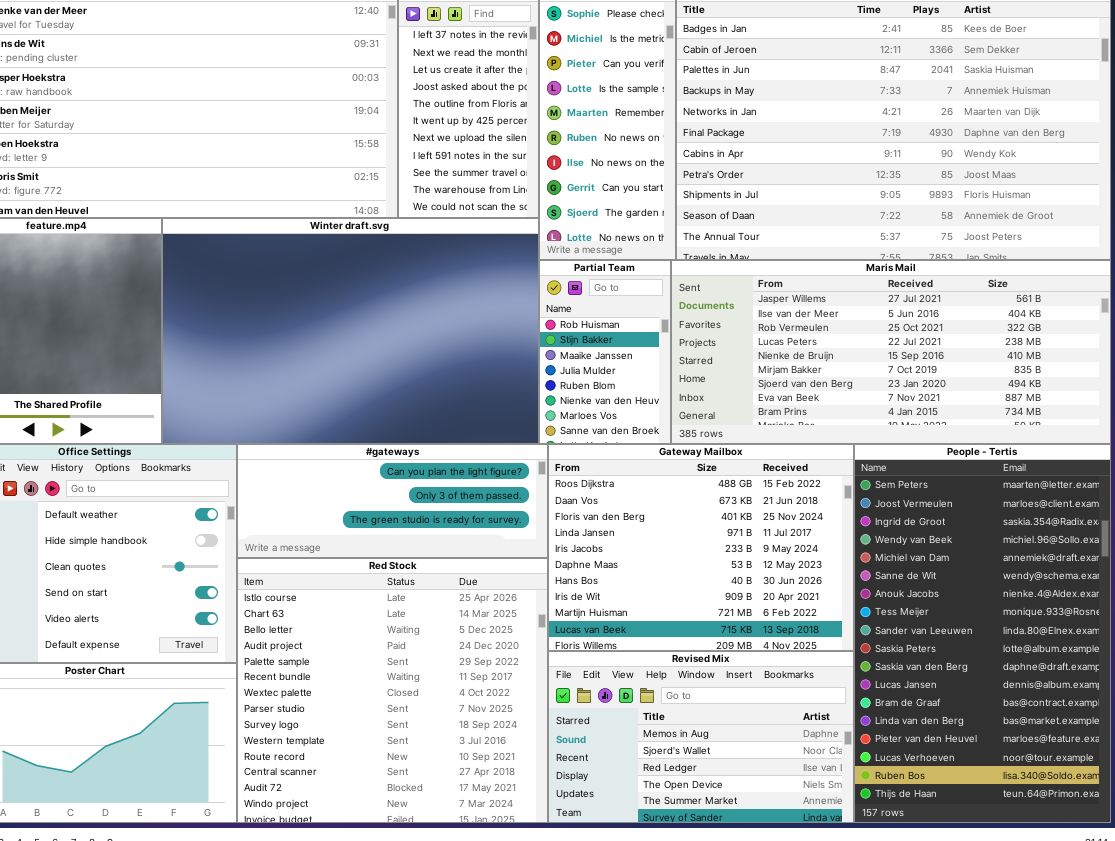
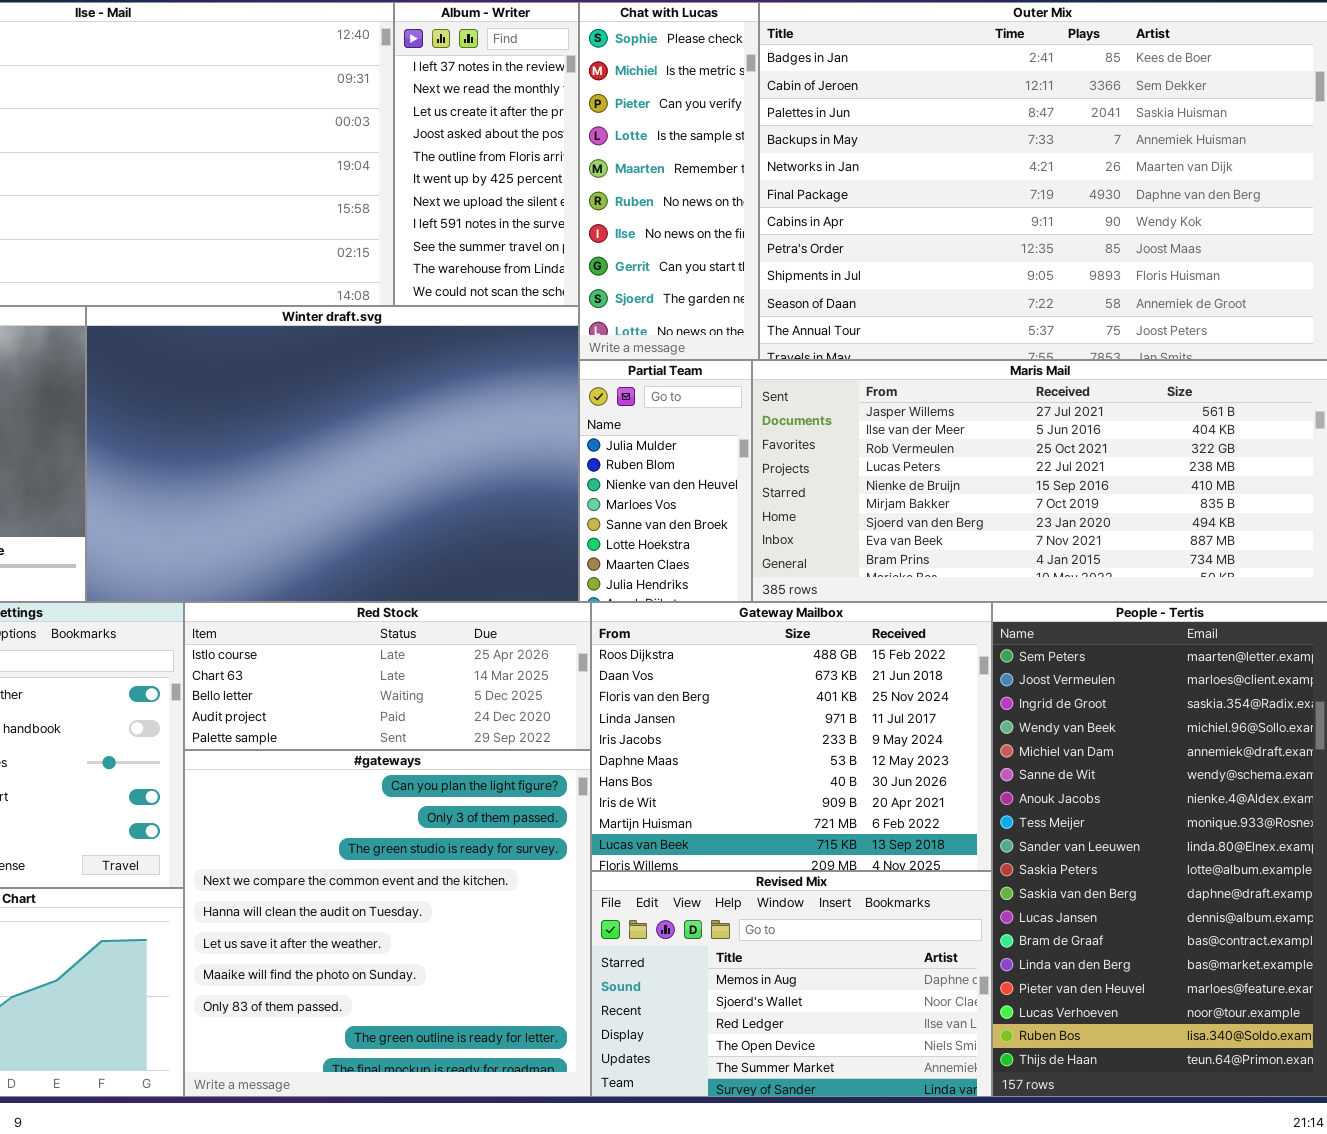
Partial Team: [539,260,671,444] -> [579,360,752,602], scrolled down 3 rows
#gateways: [237,444,548,558] -> [184,750,591,1097], moved, resized
Red Stock: [237,558,548,823] -> [184,602,591,750], moved, resized

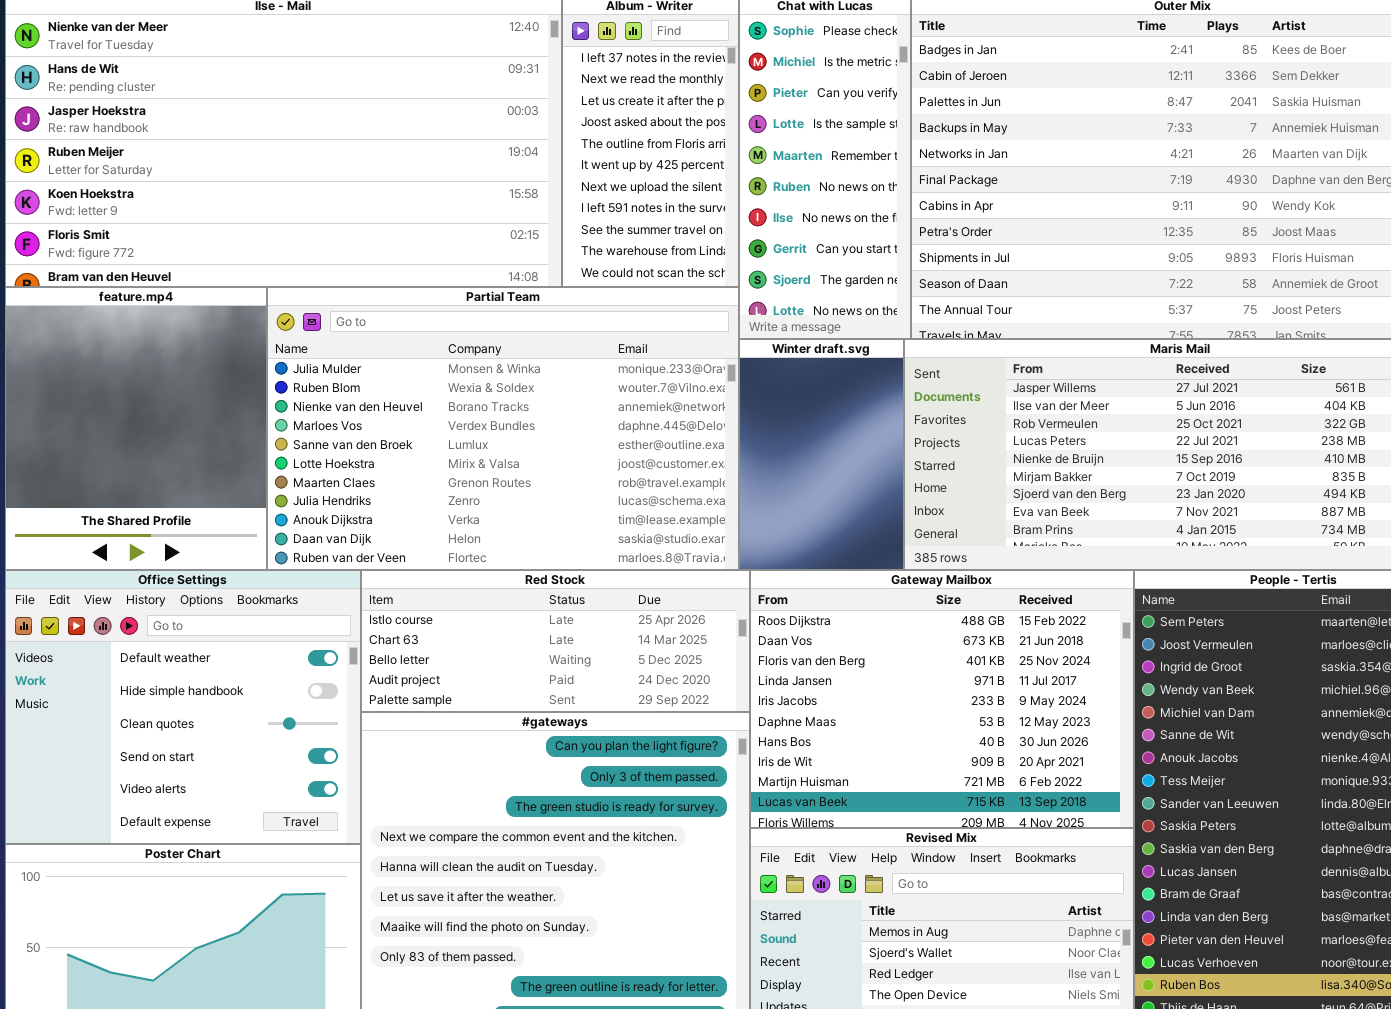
Winter draft.svg: [86,306,579,602] -> [739,339,904,570], moved, resized
Partial Team: [579,360,752,602] -> [267,287,739,570], moved, resized

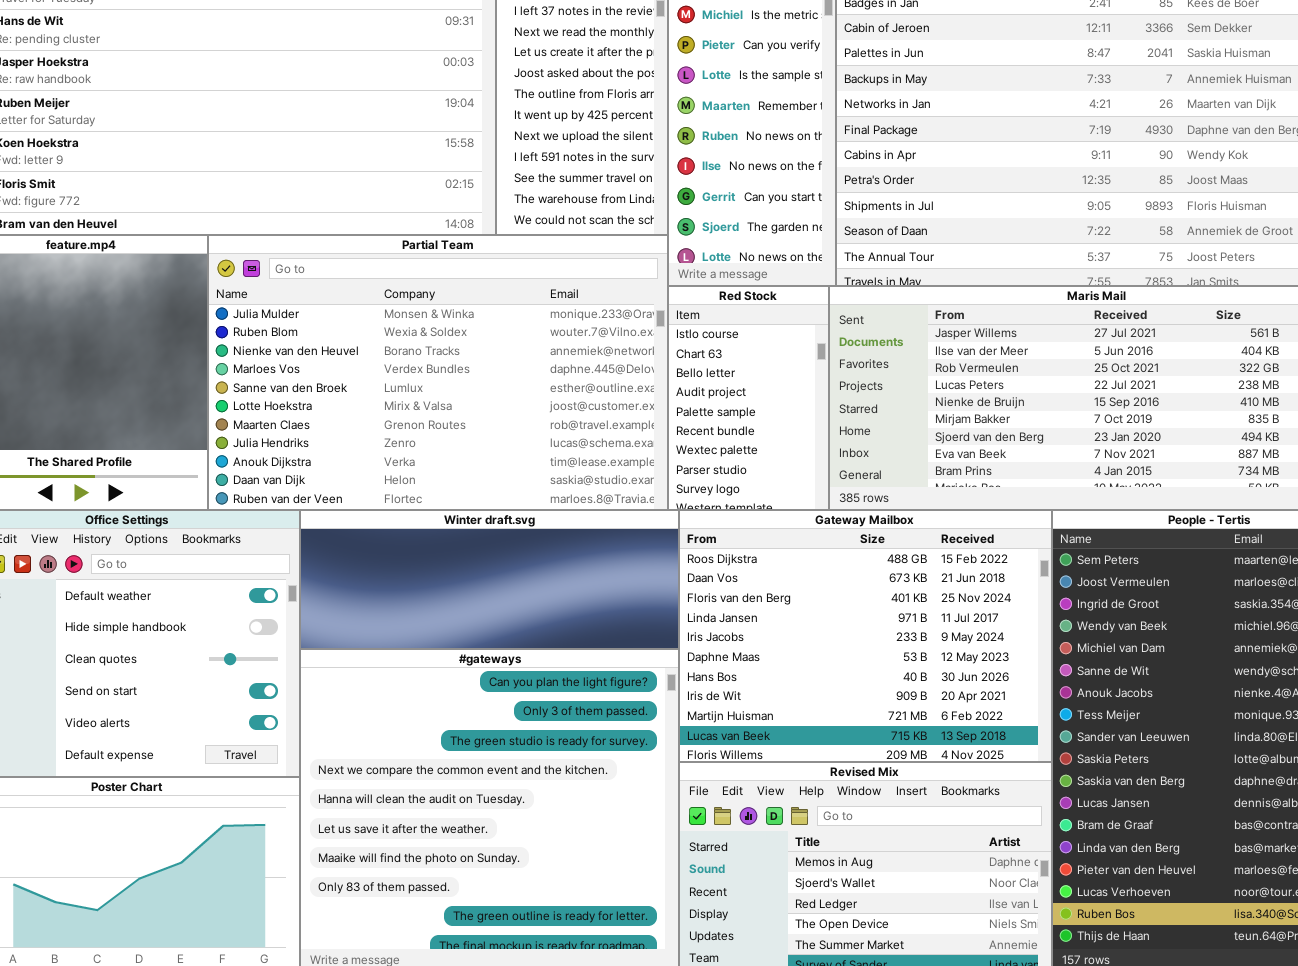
Winter draft.svg: [739,339,904,570] -> [300,510,679,649], moved, resized
Red Stock: [361,570,750,712] -> [668,286,829,510], moved, resized

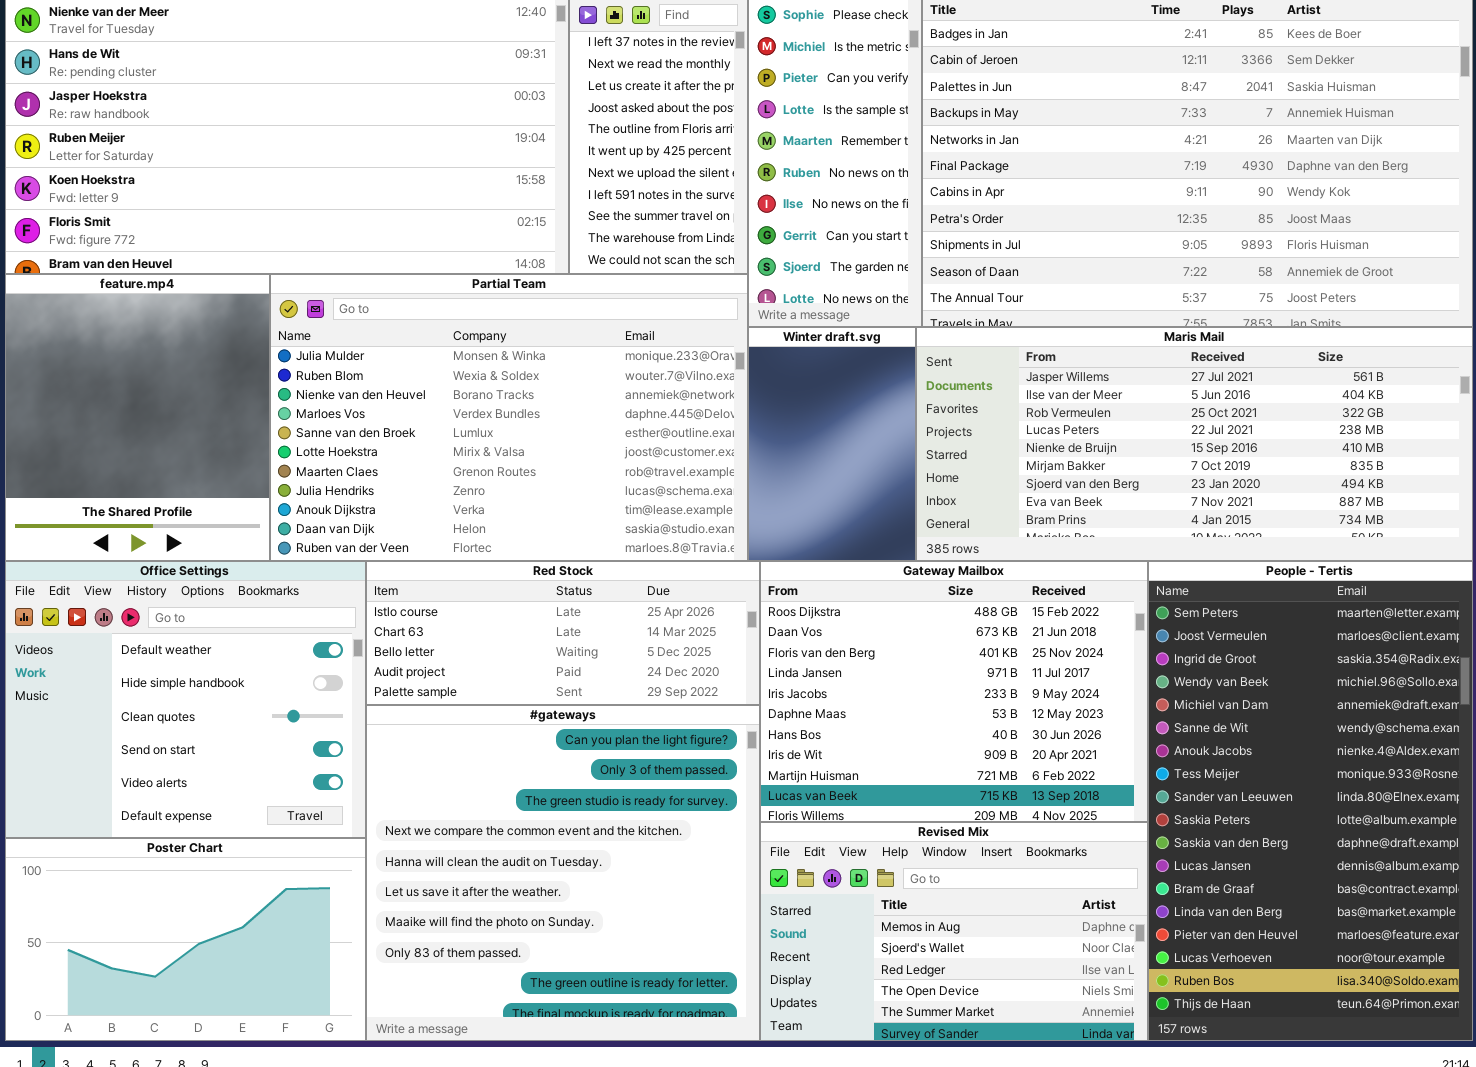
Red Stock: [668,286,829,510] -> [366,561,760,705], moved, resized
Winter draft.svg: [300,510,679,649] -> [748,327,916,561], moved, resized

